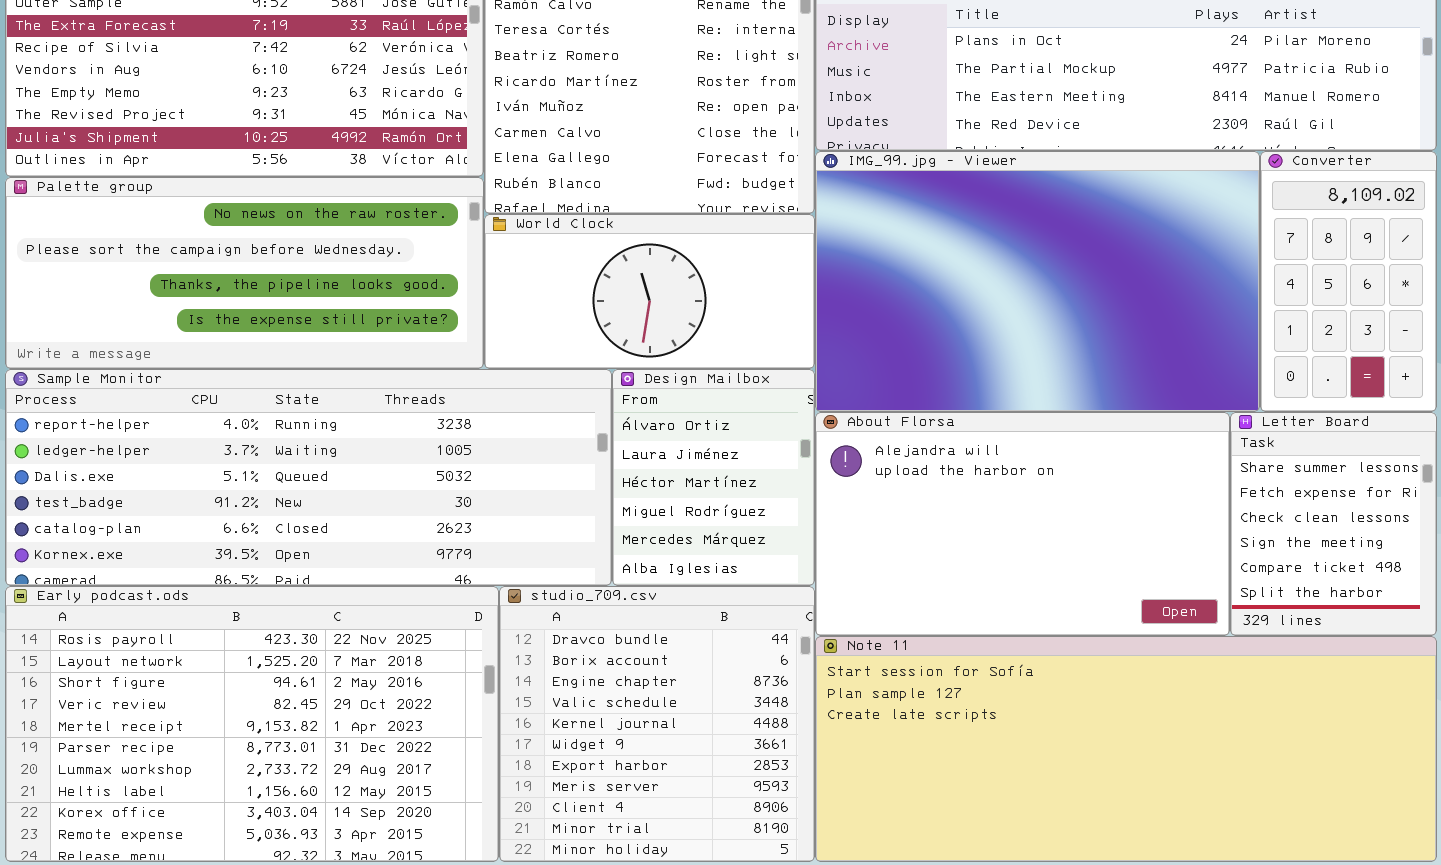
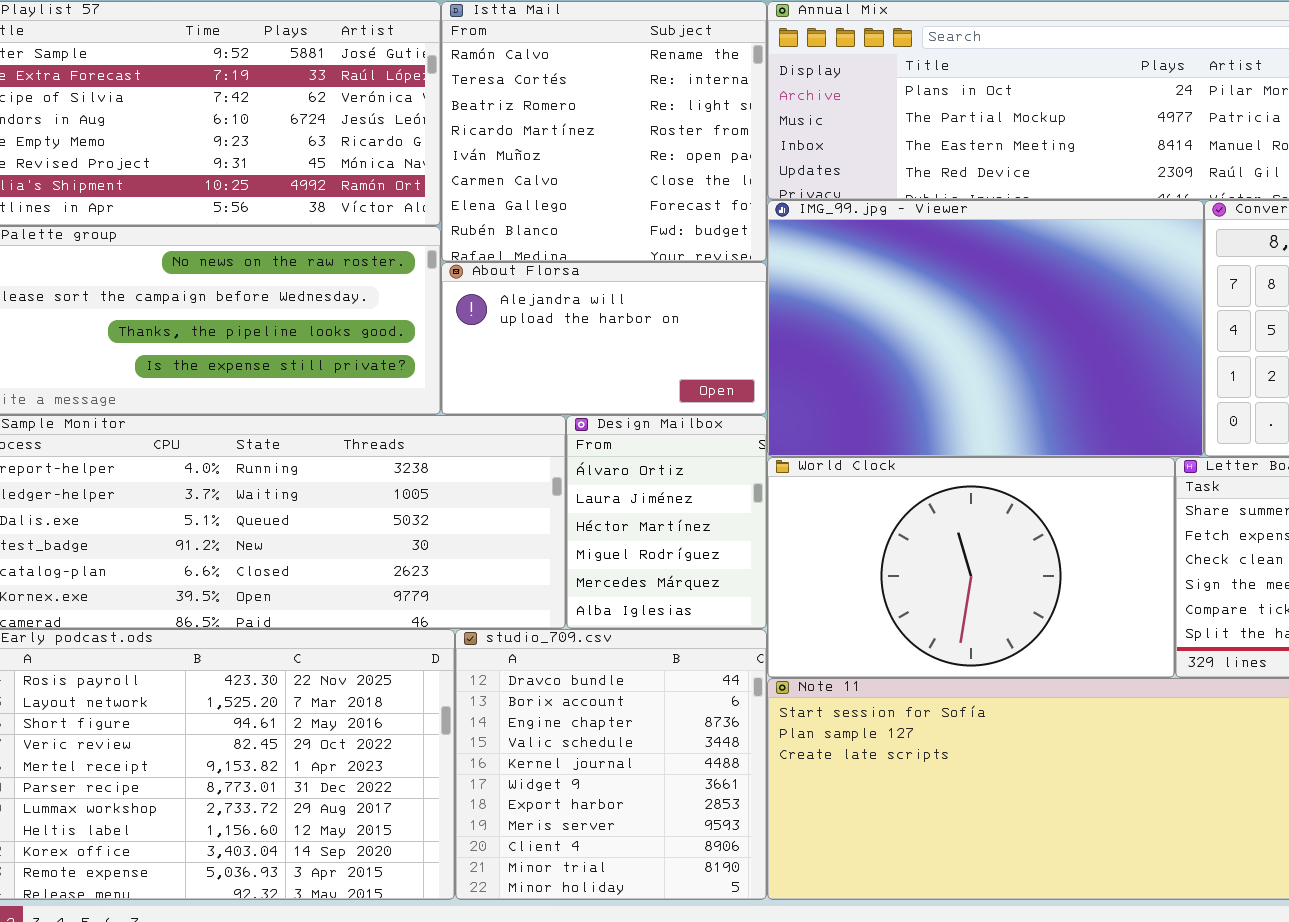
World Clock: [484,214,815,369] -> [767,457,1175,678], moved, resized
About Florsa: [815,412,1230,636] -> [441,262,767,415], moved, resized

